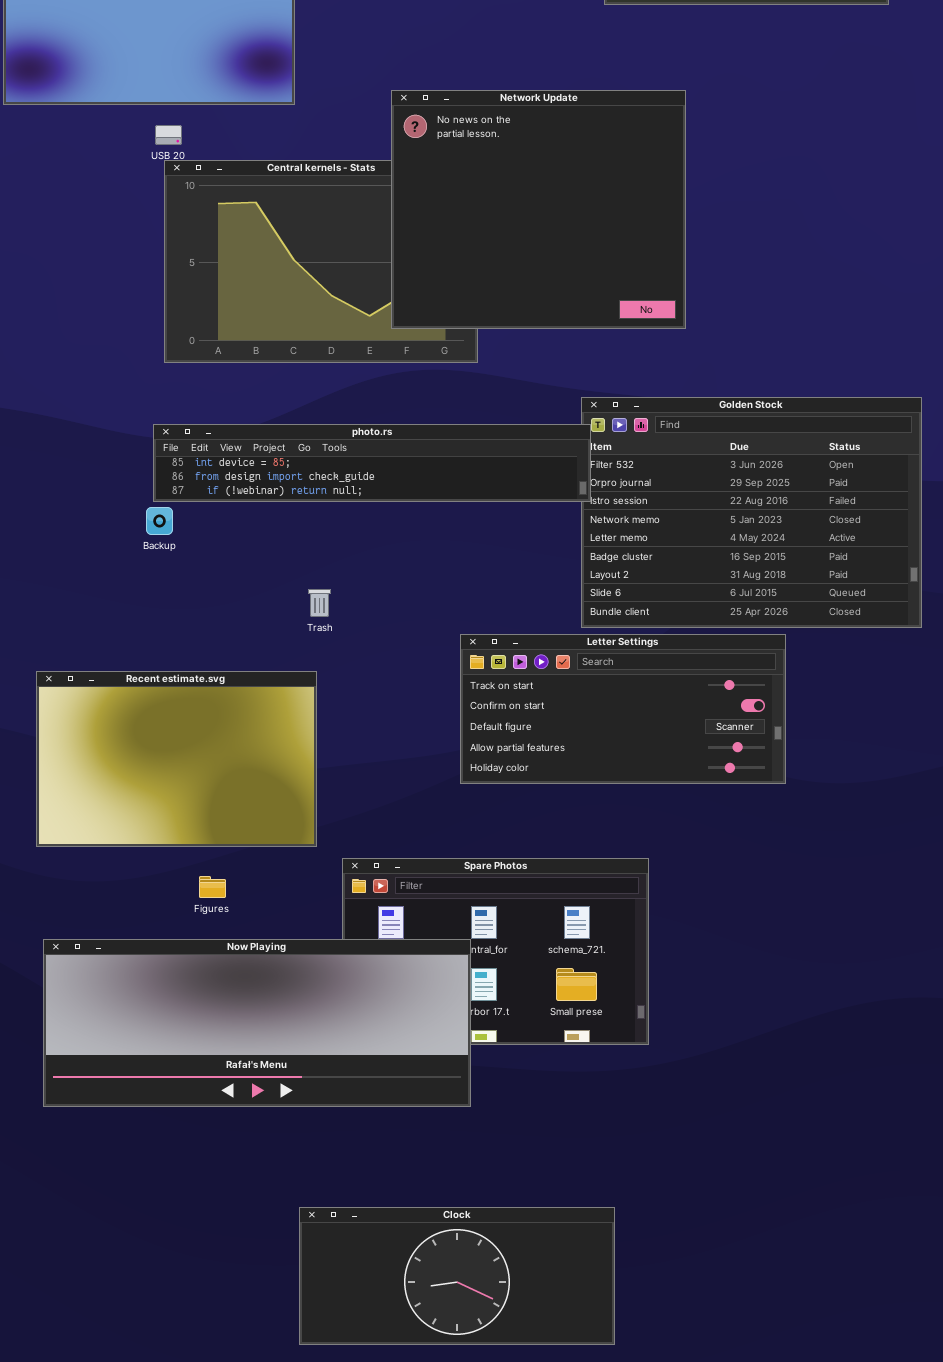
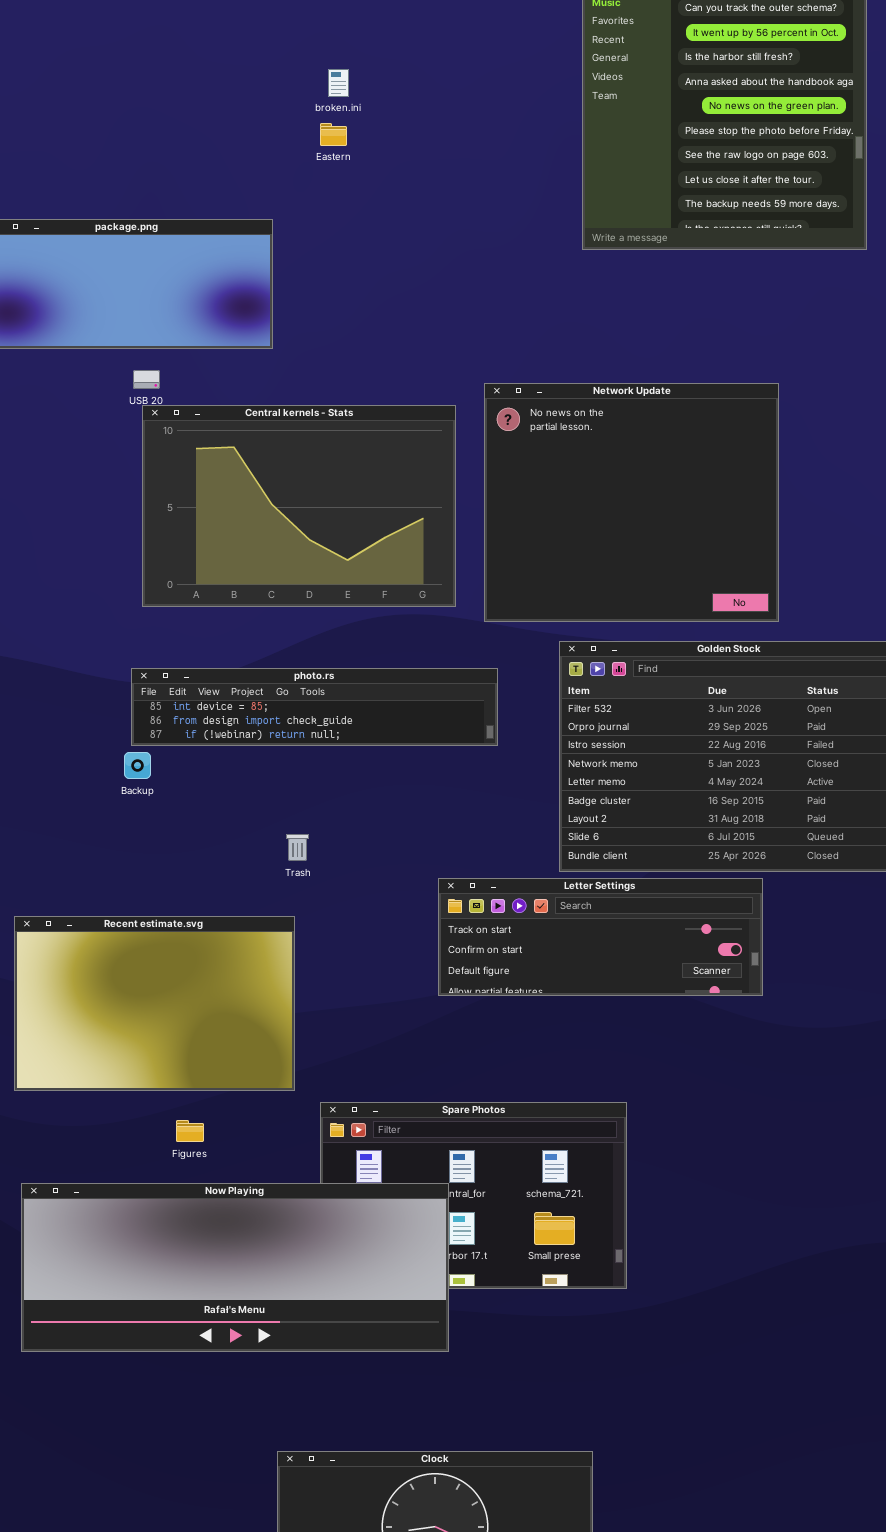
Network Update: [391,90,686,329] -> [484,383,779,622], moved
photo.rs: [153,424,591,502] -> [131,668,498,746], resized
Letter Settings: [460,634,786,784] -> [438,878,763,996], resized

